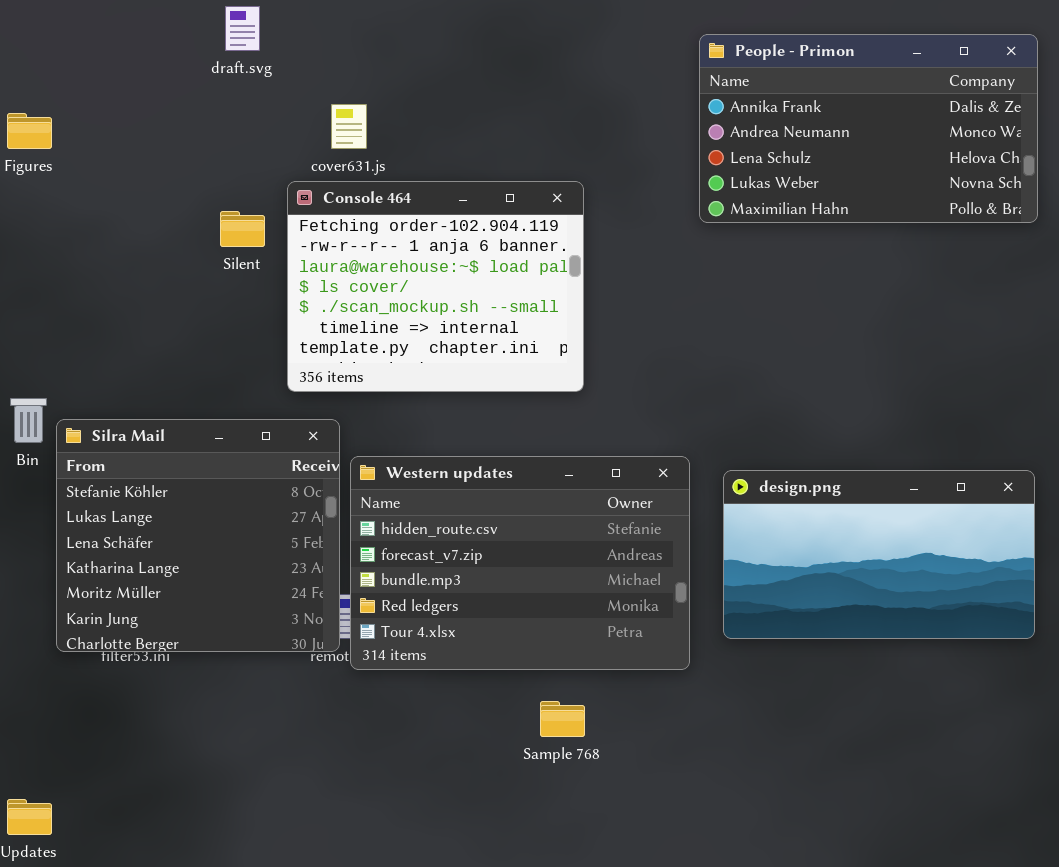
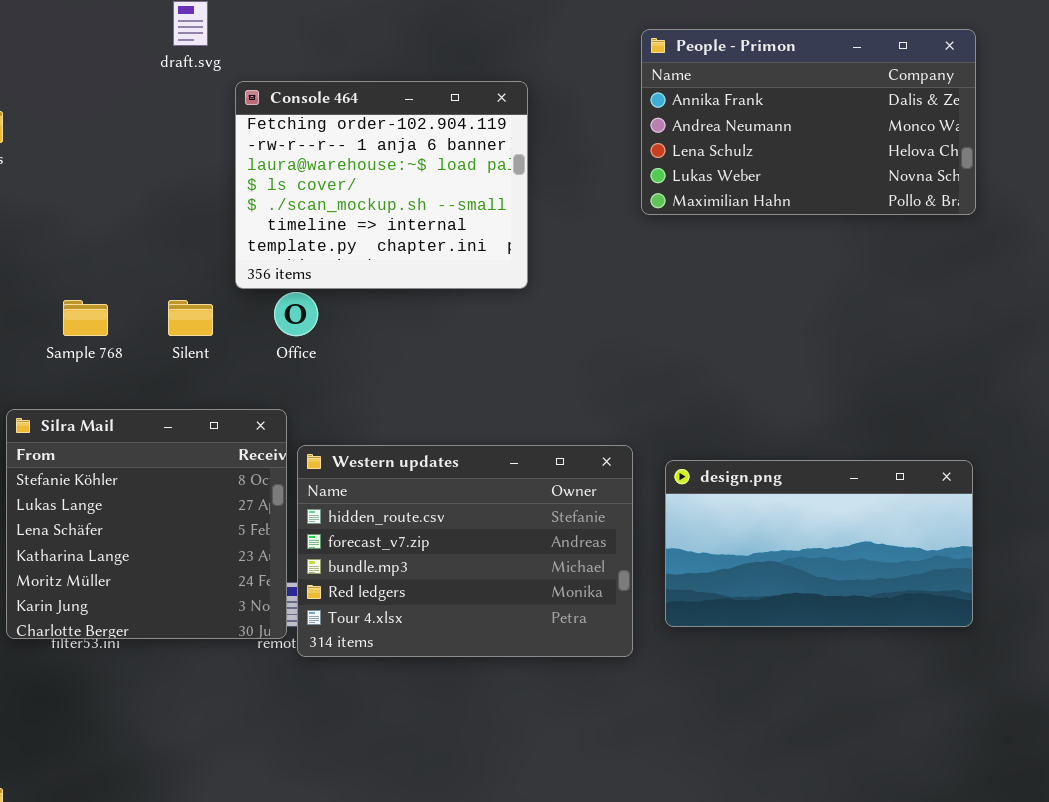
Console 464: [287,181,584,392] -> [235,81,528,289], moved
Silent: [220,211,265,247] -> [168,300,213,336], moved
Sample 768: [540,701,585,737] -> [63,300,108,336], moved

